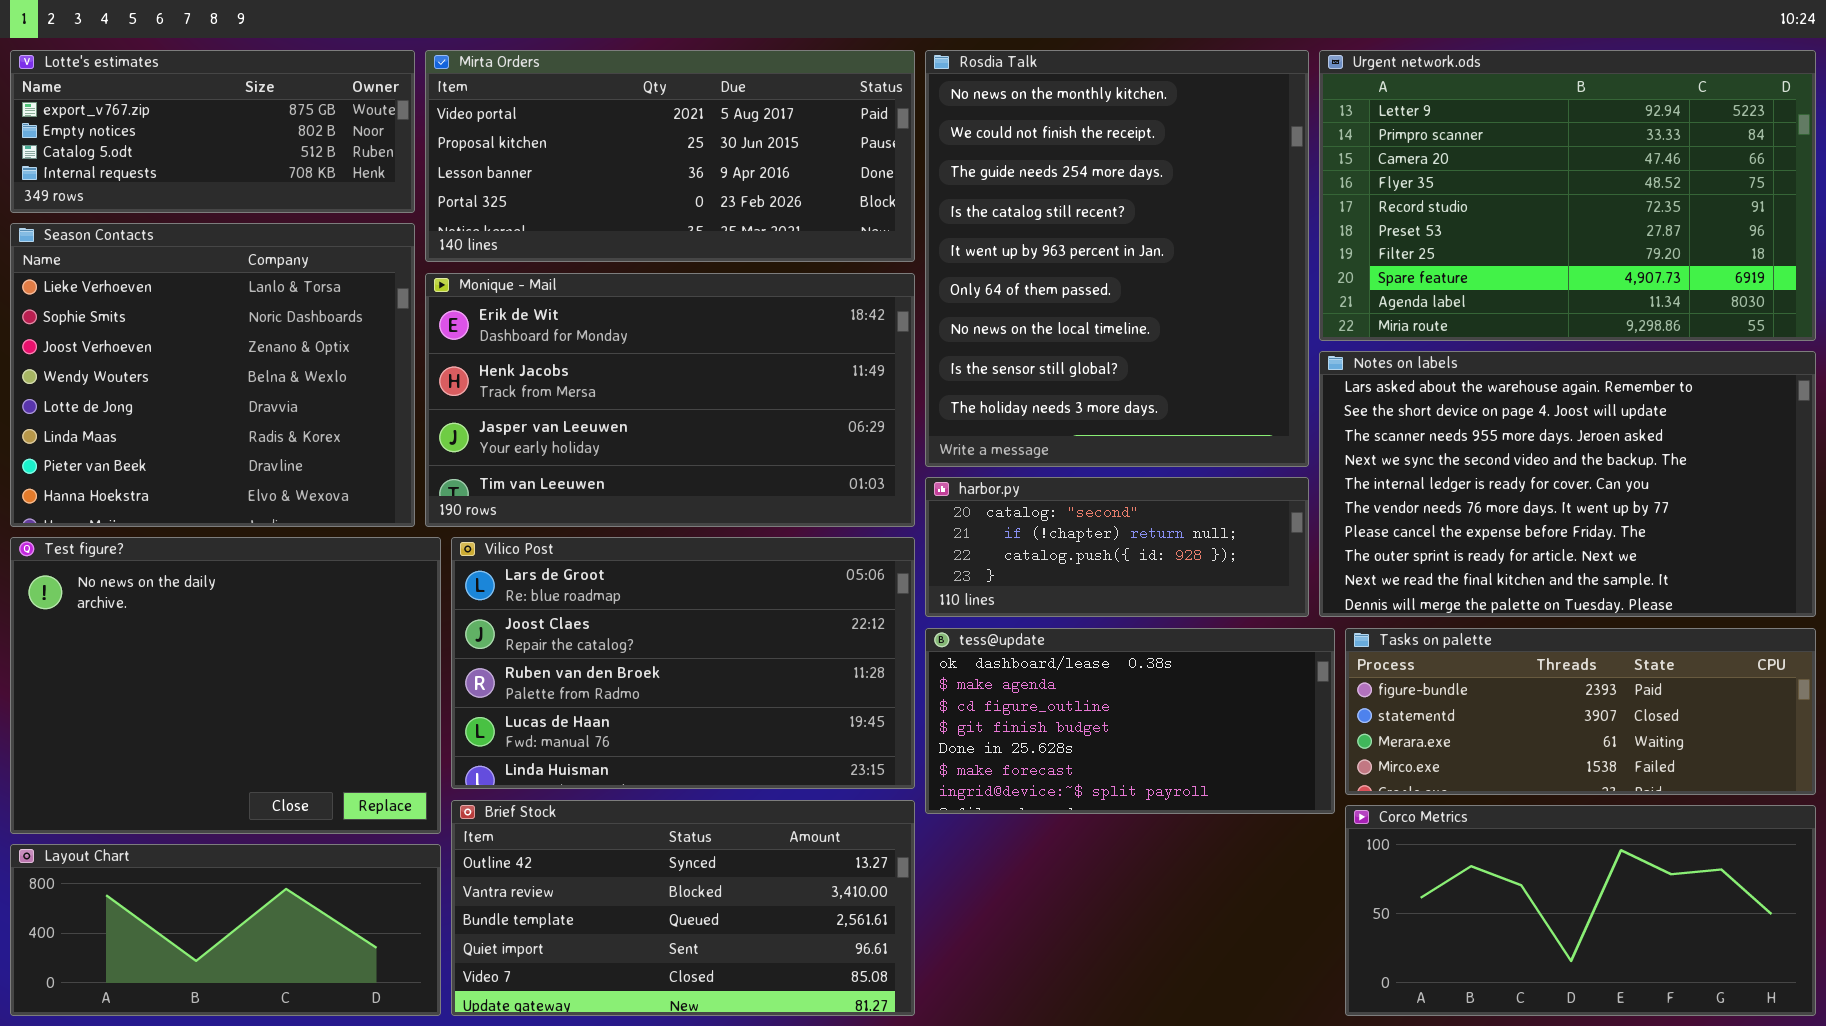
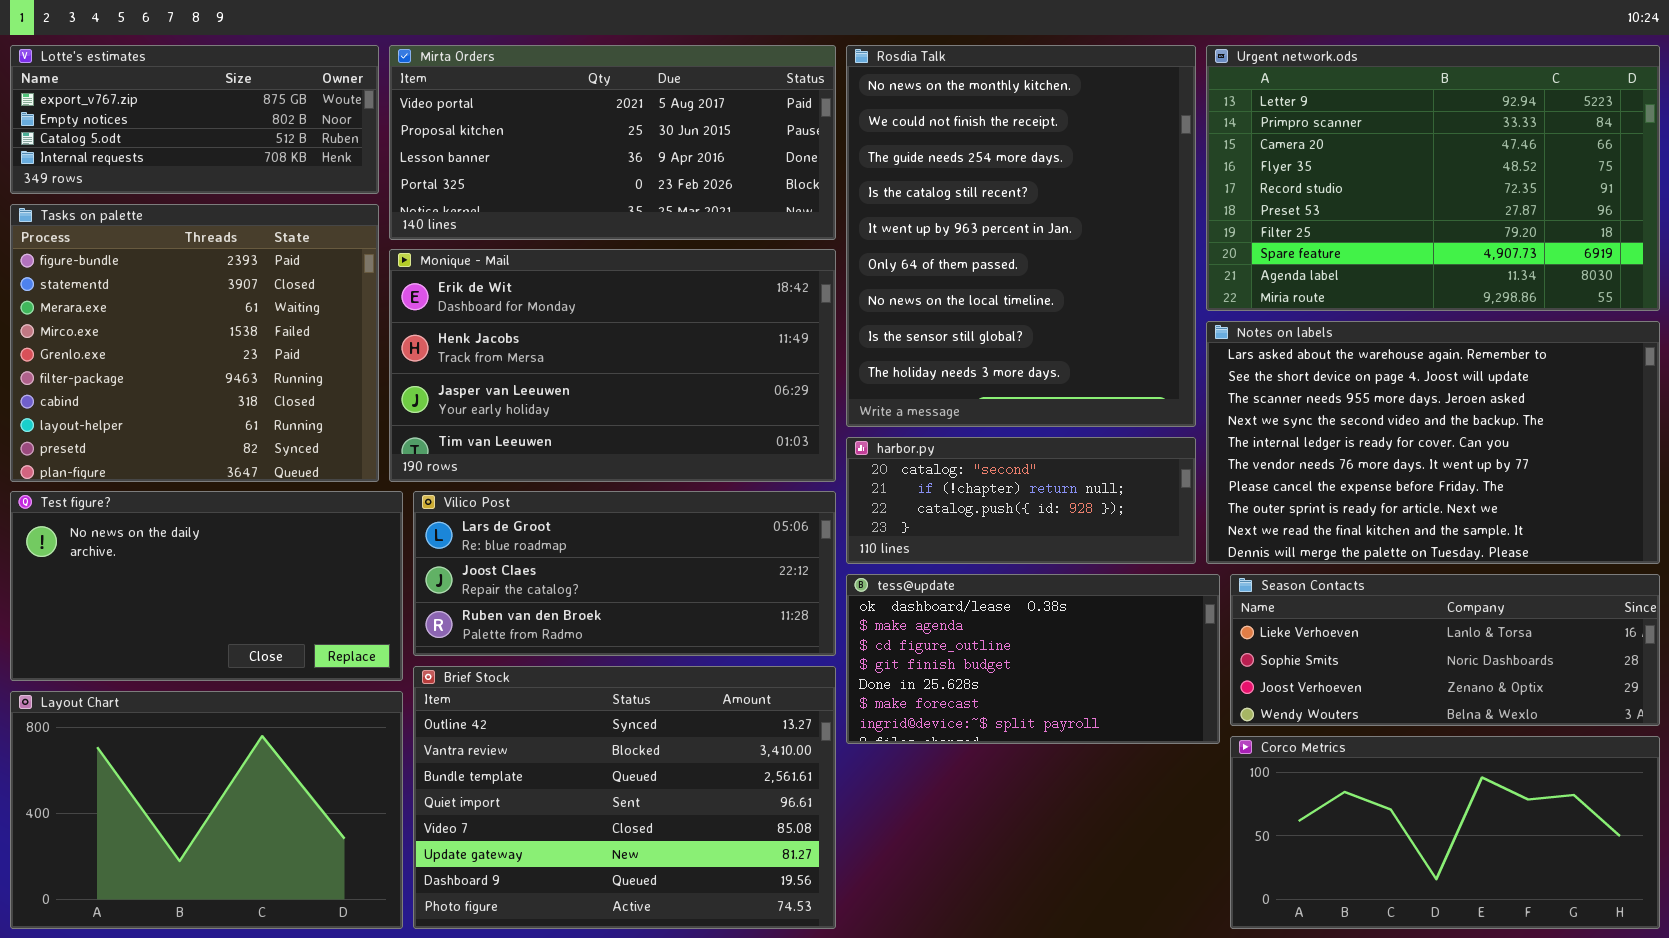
Season Contacts: [10,223,415,527] -> [1230,574,1660,726], moved, resized
Test figure?: [10,537,441,834] -> [10,491,403,681], resized
Vilico Post: [451,537,915,789] -> [413,491,836,656], resized
Tasks on palette: [1345,628,1816,795] -> [10,204,379,482], moved, resized
Brief Stock: [451,800,915,1016] -> [413,666,836,929], resized
Layout Chart: [10,844,441,1016] -> [10,691,403,929], resized

